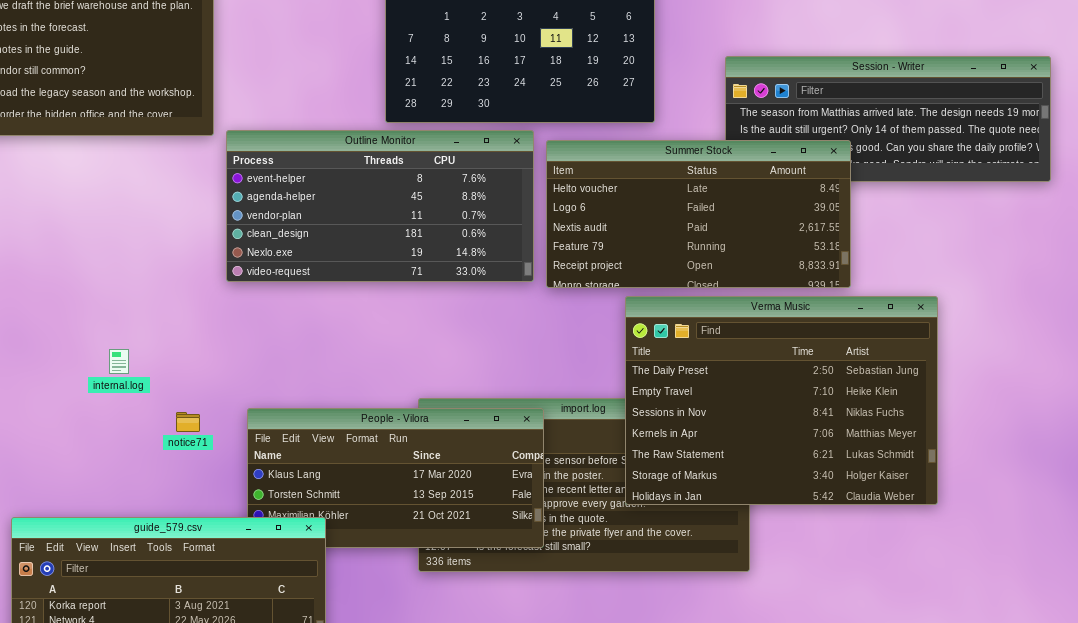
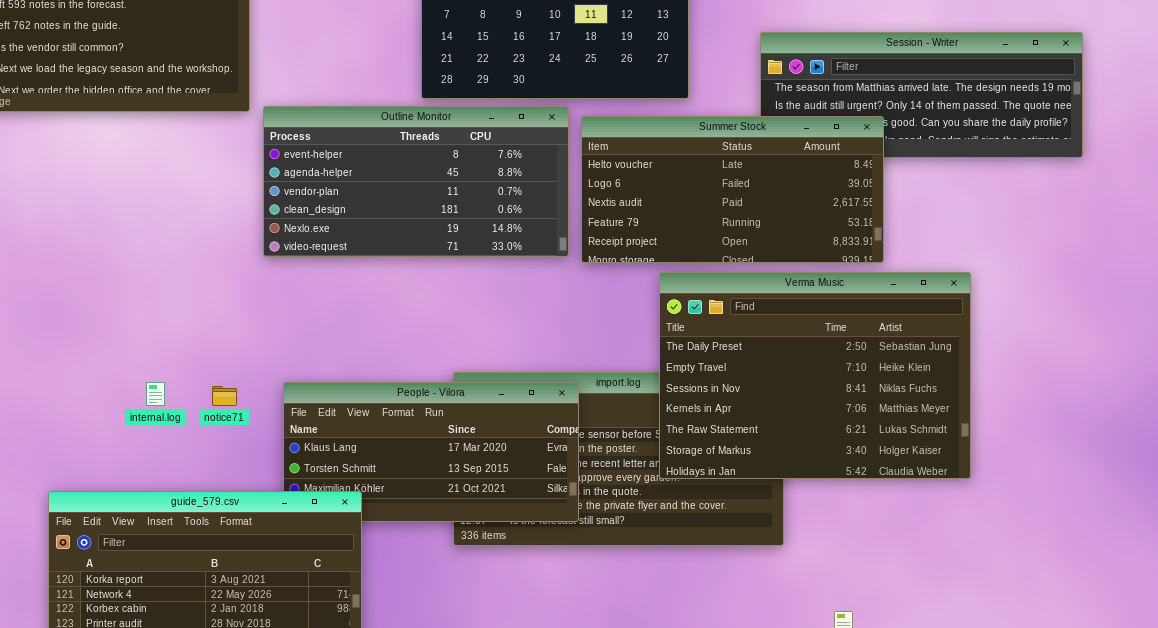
internal.log: [109,349,129,374] -> [146,382,165,406], moved

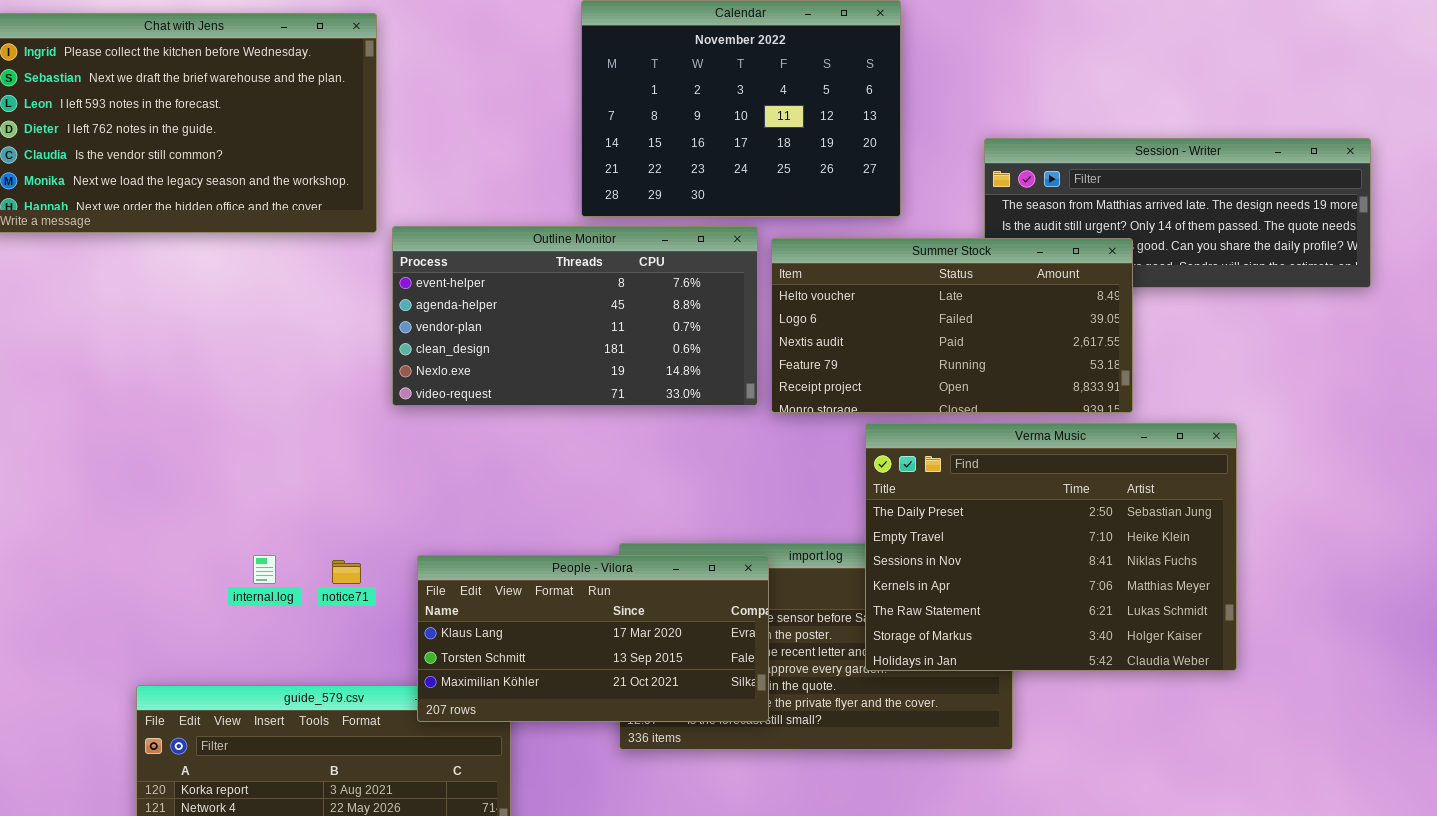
People - Vilora: [283,382,579,522] -> [417,555,769,722], raised

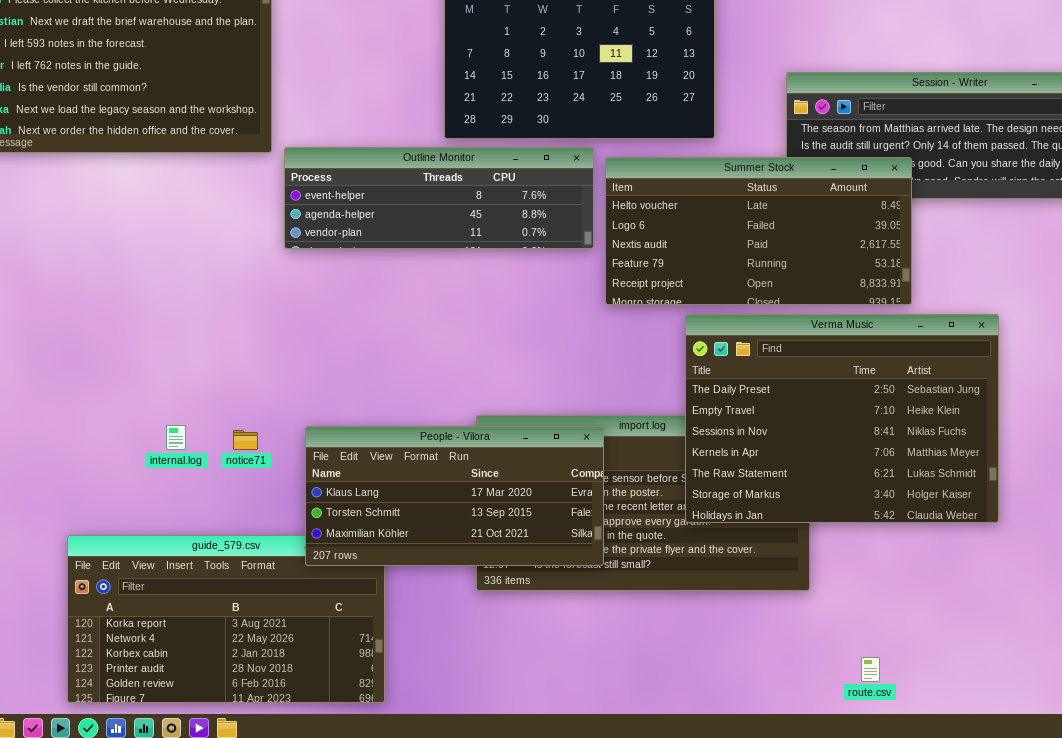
Outline Monitor: [392,226,758,406] -> [284,147,594,249], resized

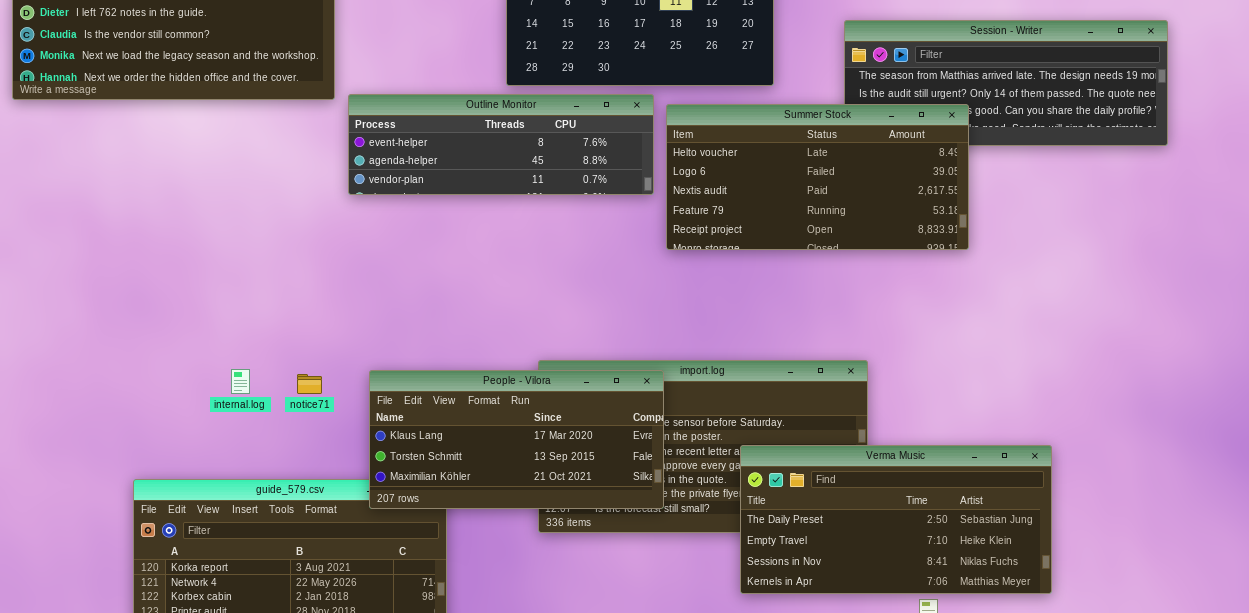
Verma Music: [685,314,999,523] -> [740,445,1052,594], moved, resized

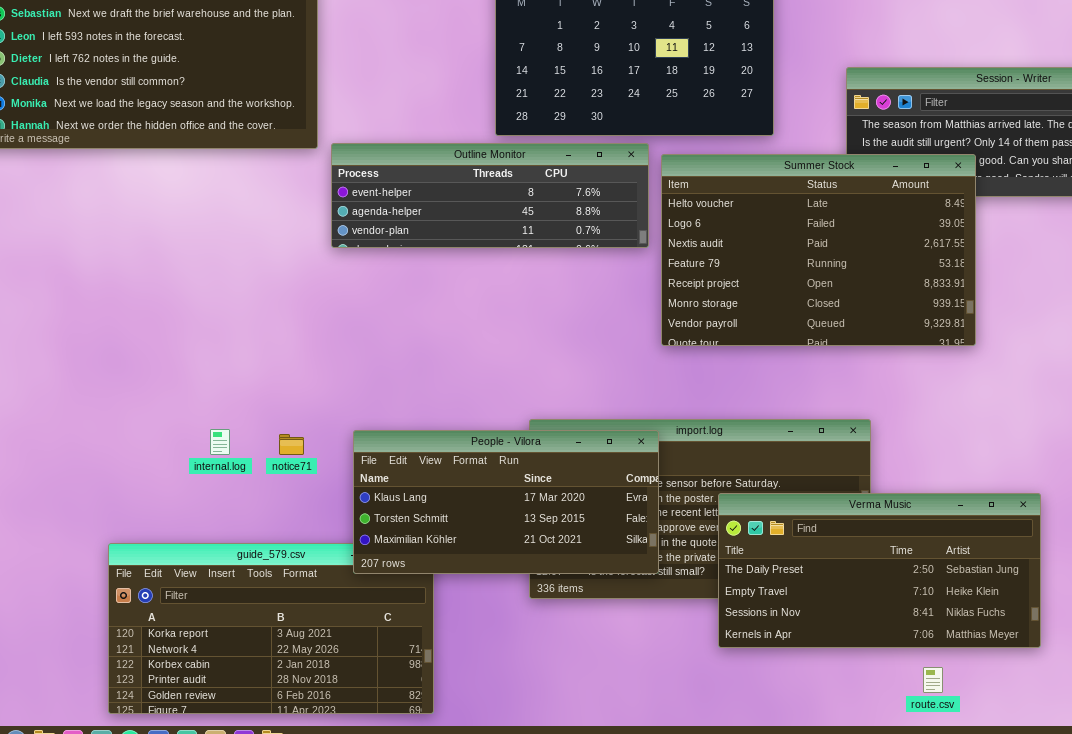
Summer Stock: [666,104,969,250] -> [661,154,976,346], resized
Verma Music: [740,445,1052,594] -> [718,493,1041,648], moved

